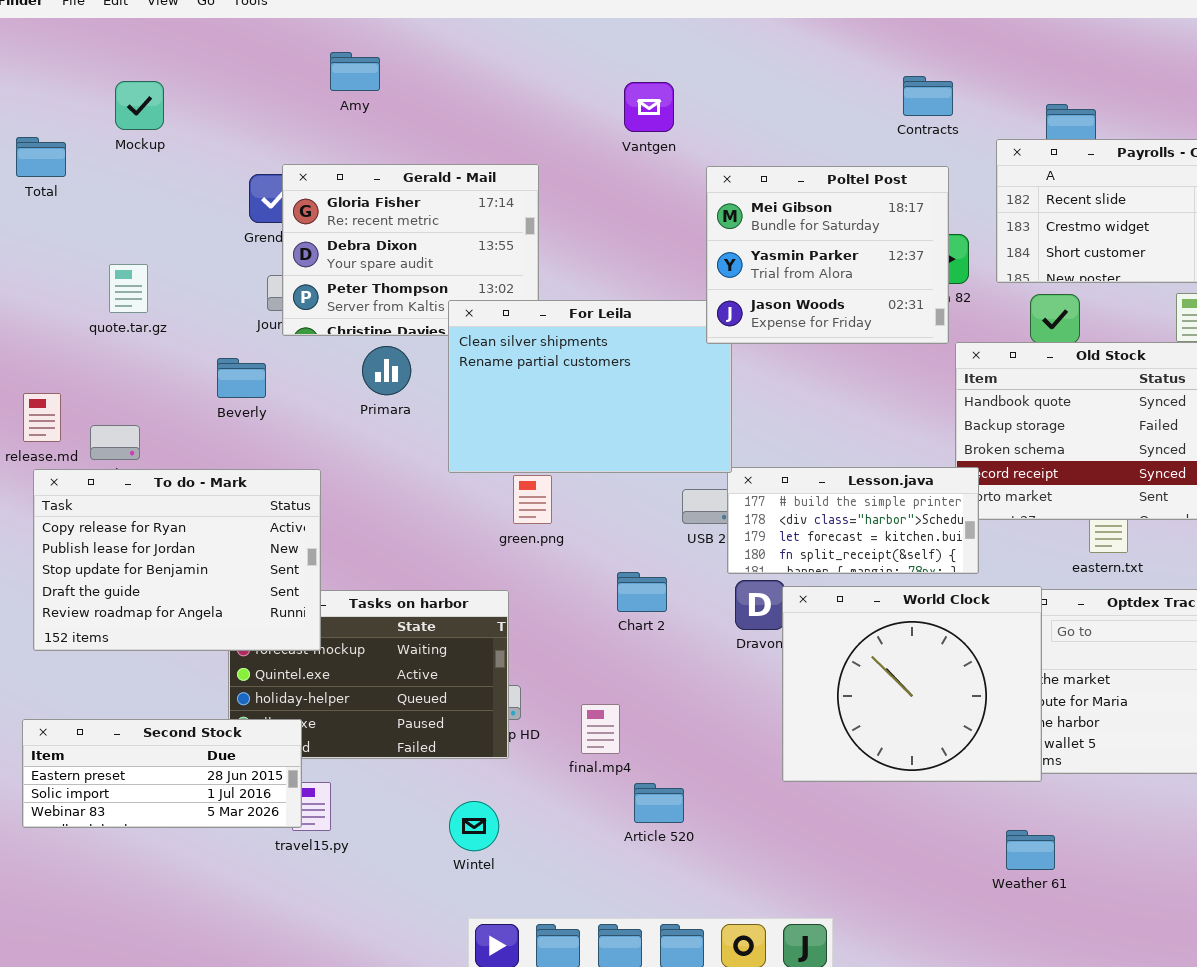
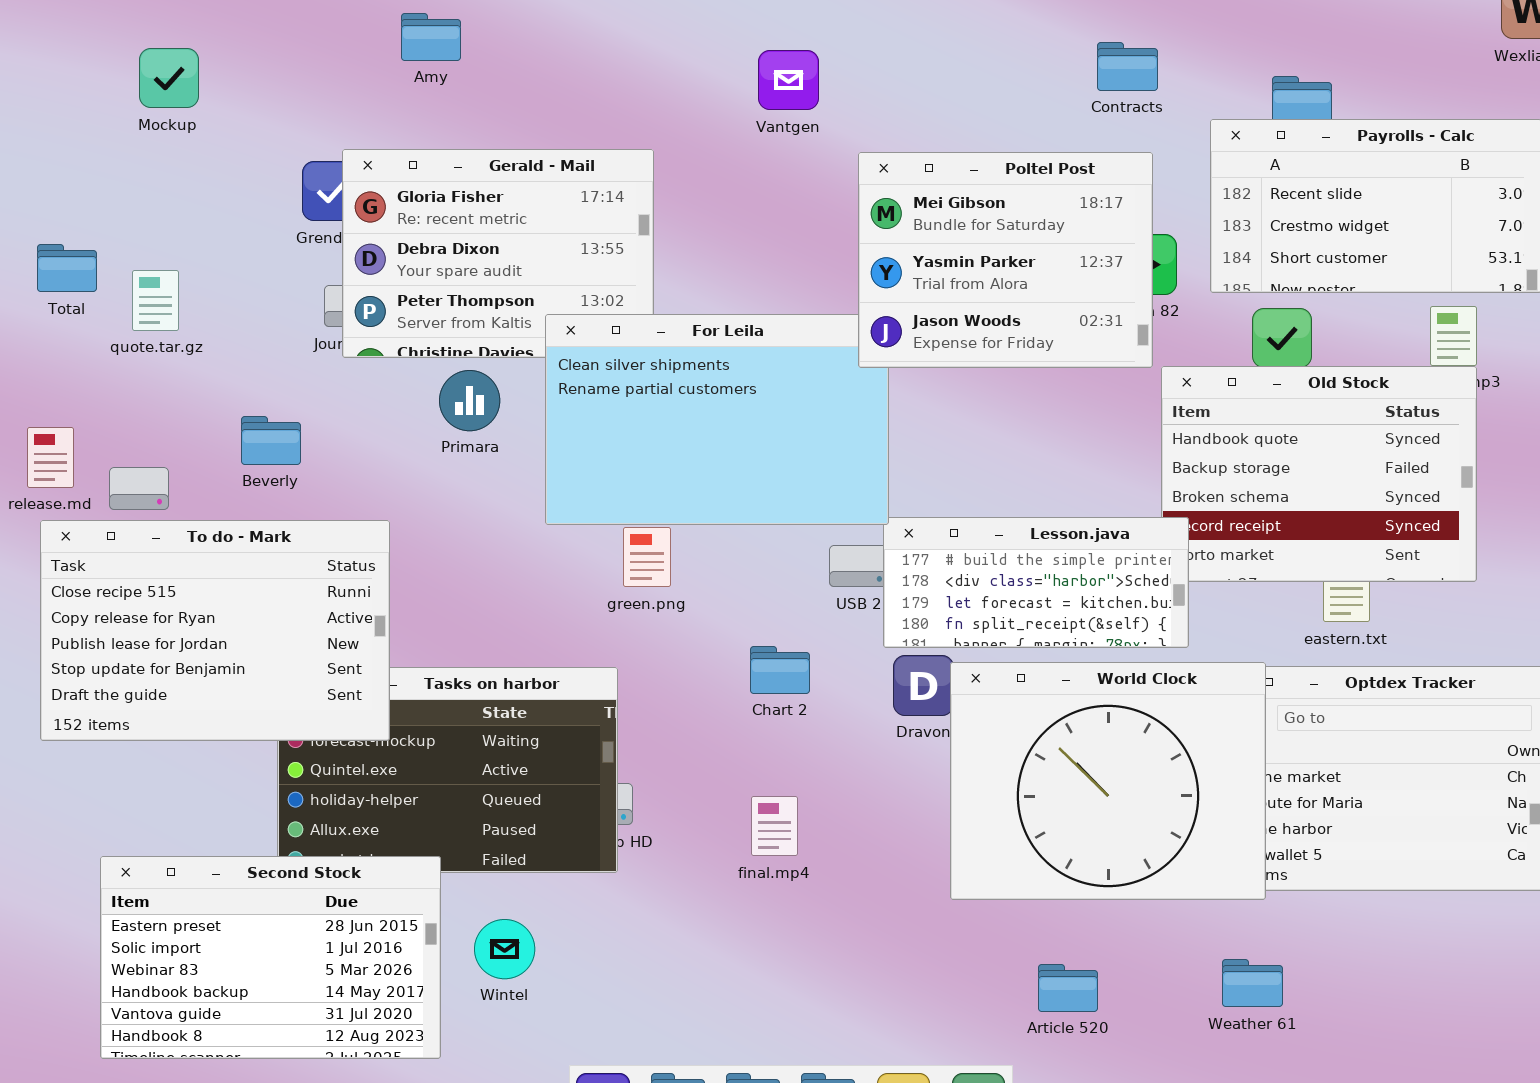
Total: [16,137,66,177] -> [37,244,97,292], moved
Beverly: [217,358,266,398] -> [241,416,301,465], moved
To do - Mark: [33,469,321,651] -> [40,520,390,741], scrolled up 1 row
final.mp4: [581,704,620,754] -> [751,796,798,856], moved
Second Stock: [22,719,302,828] -> [100,856,441,1059], moved, resized
Article 520: [634,783,684,823] -> [1038,964,1098,1012], moved
Wintel: [449,801,499,851] -> [474,919,535,979], moved

